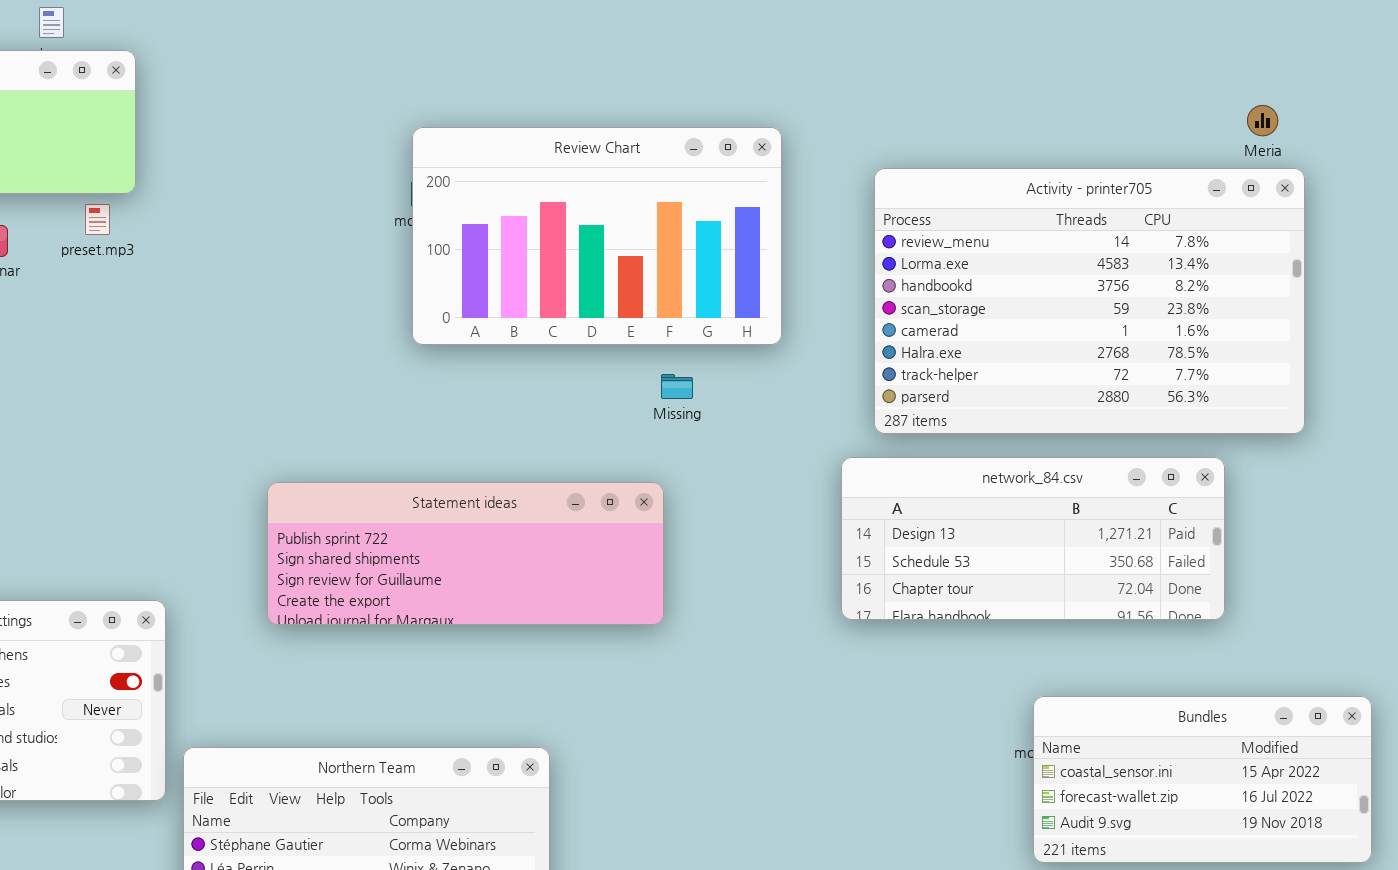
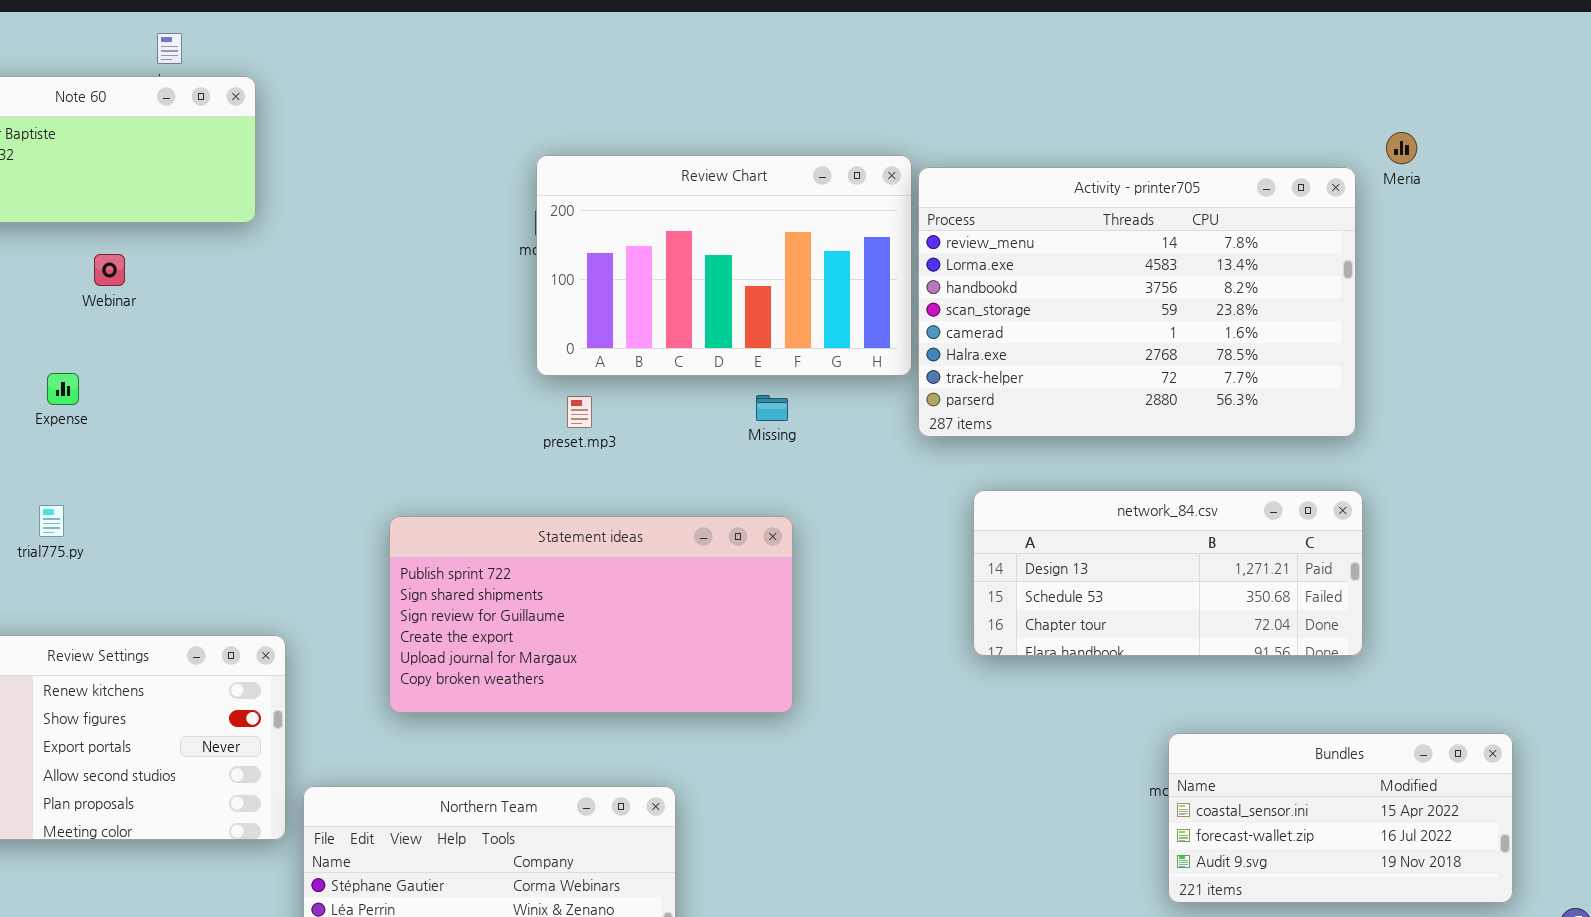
Activity - printer705: [874,168,1305,434] -> [918,167,1356,437], moved
preset.mp3: [85,204,110,235] -> [567,396,592,428], moved
Missing: [661,374,693,399] -> [756,395,788,421], moved
Statement ideas: [267,482,664,625] -> [389,516,793,713], resized

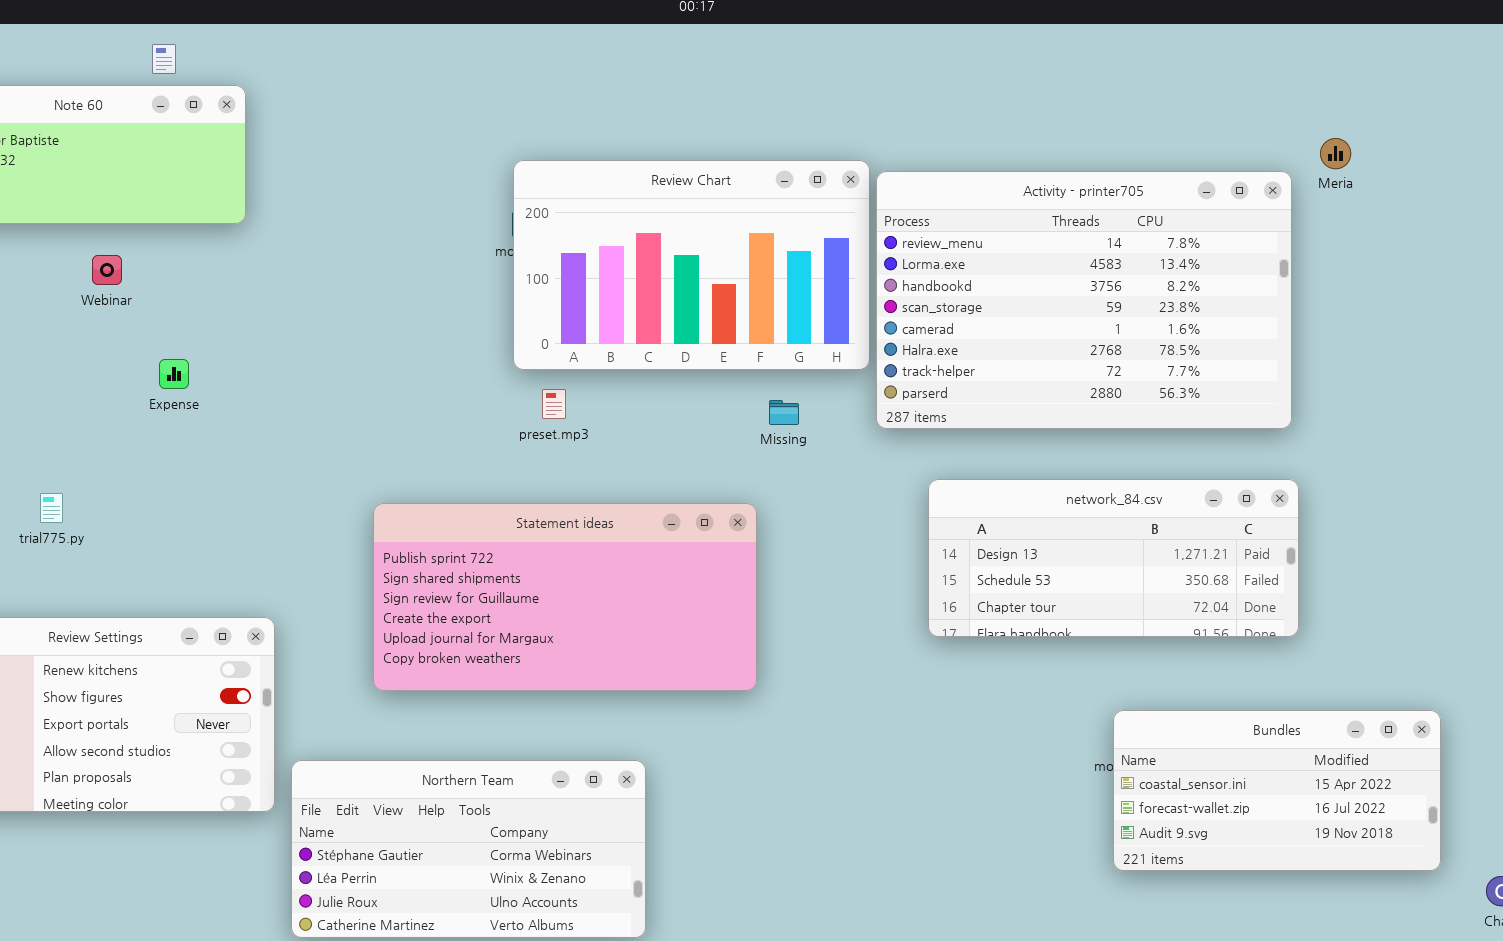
Expense: [47,373,79,405] -> [159,359,189,389], moved
Missing: [756,395,788,421] -> [769,400,799,425], moved

